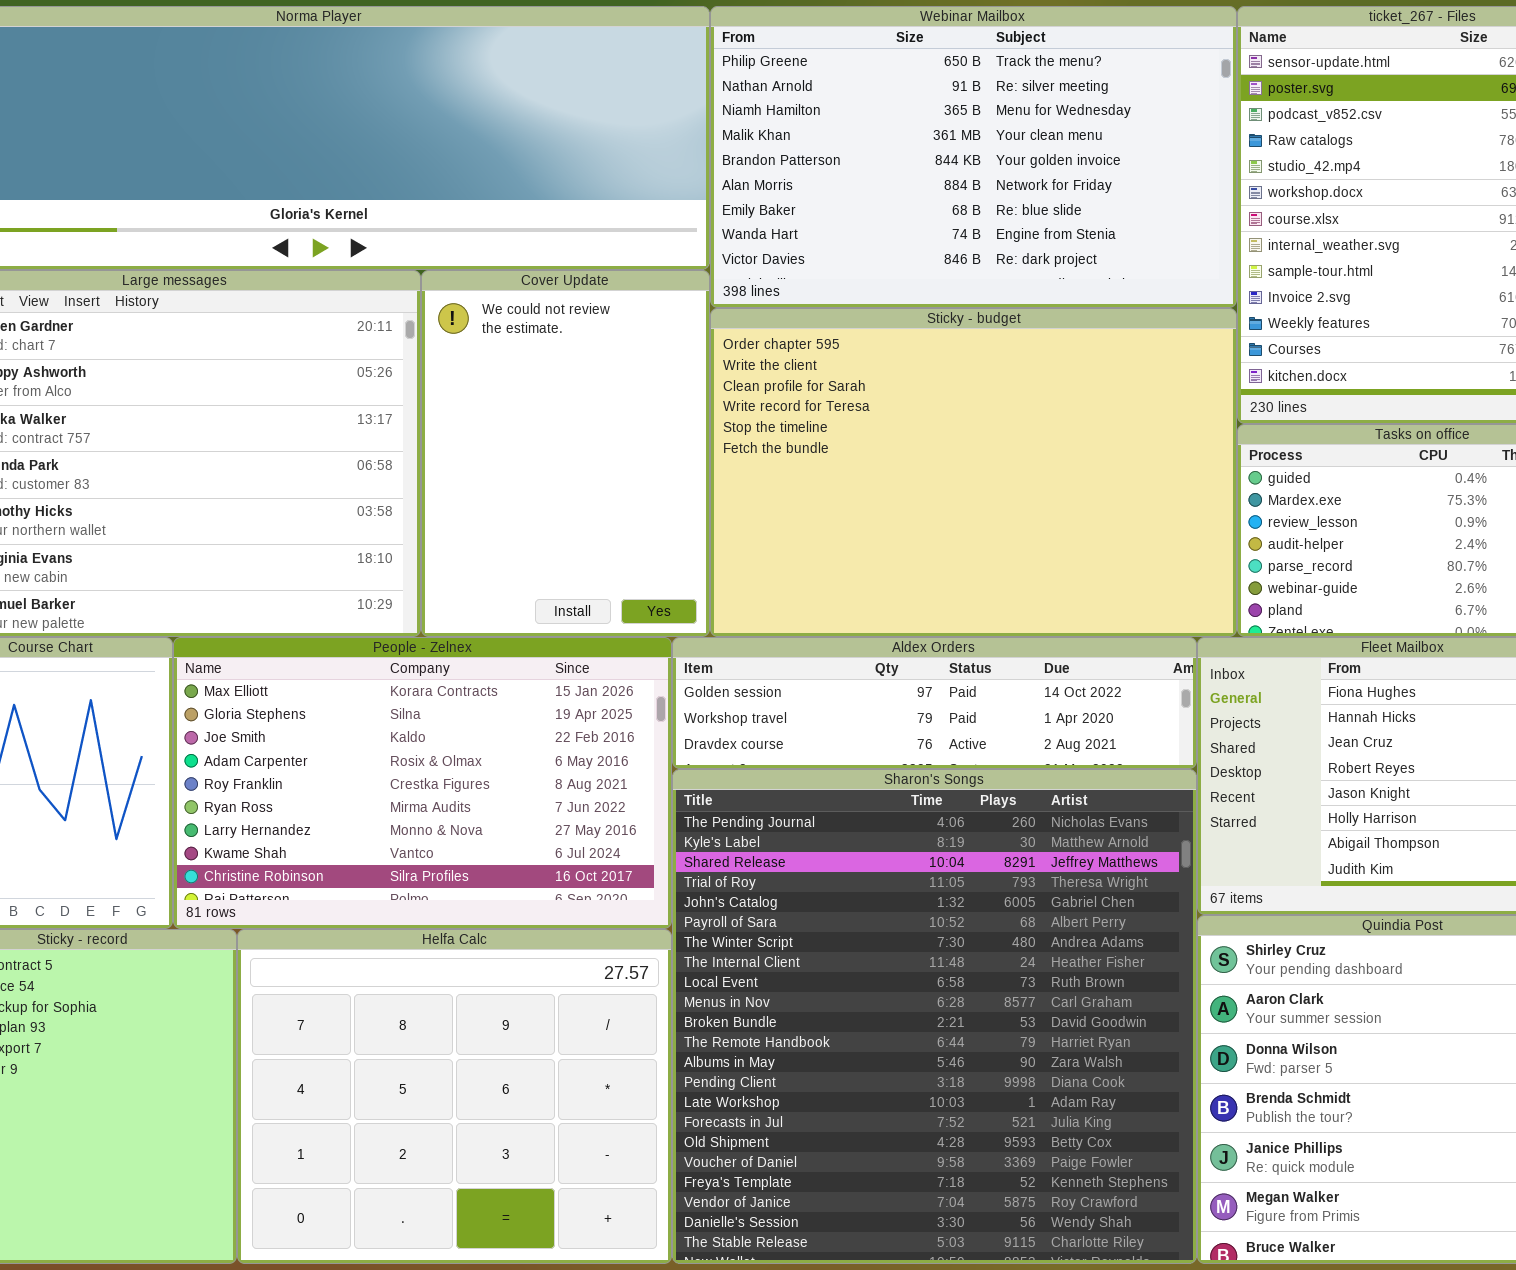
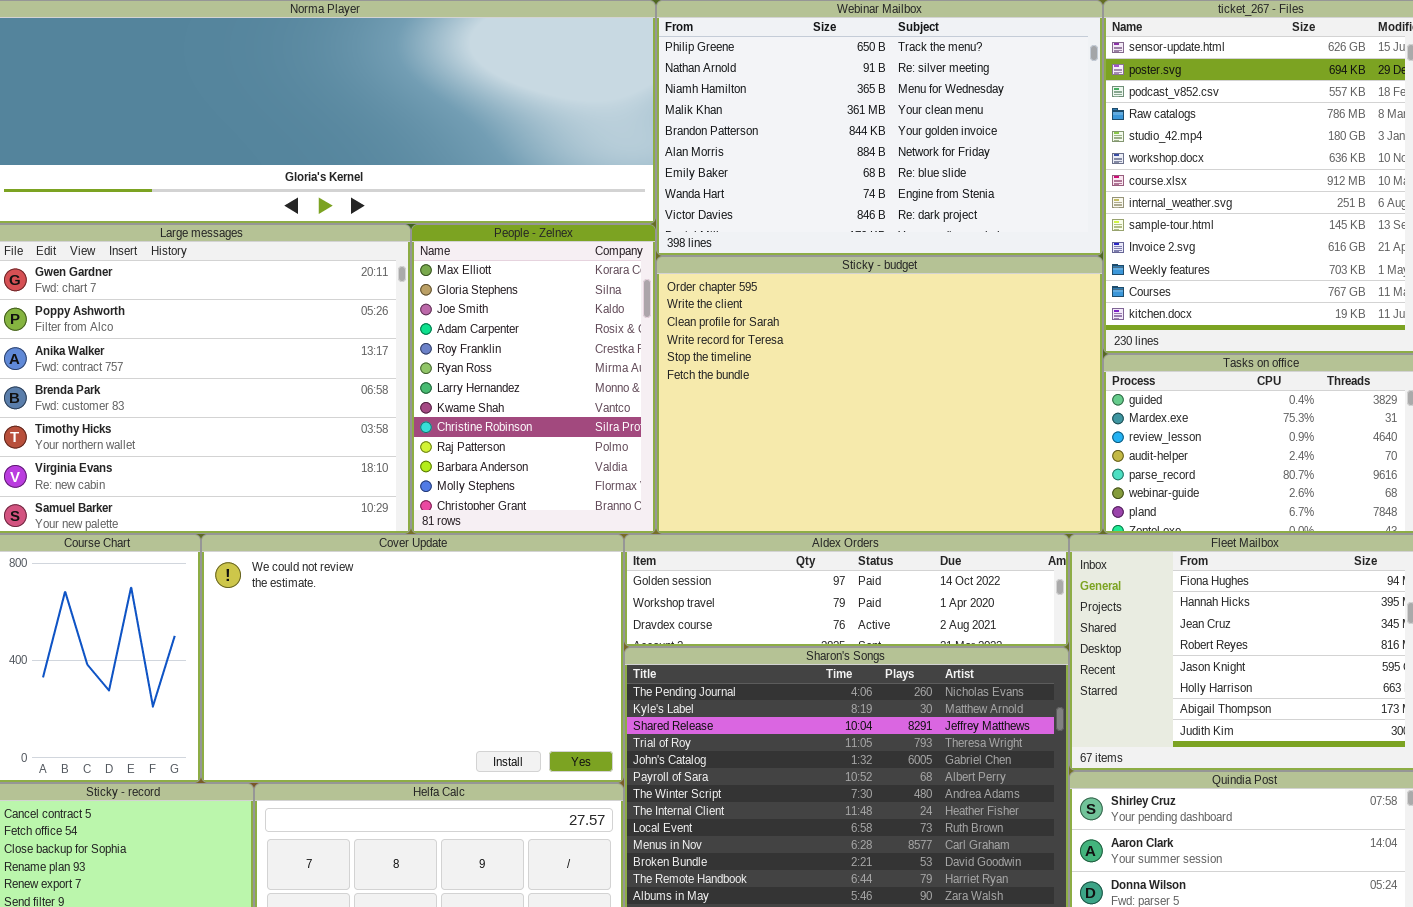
Cover Update: [421,270,710,637] -> [201,534,624,783], moved, resized
People - Zelnex: [173,637,672,929] -> [411,224,656,534], moved, resized

